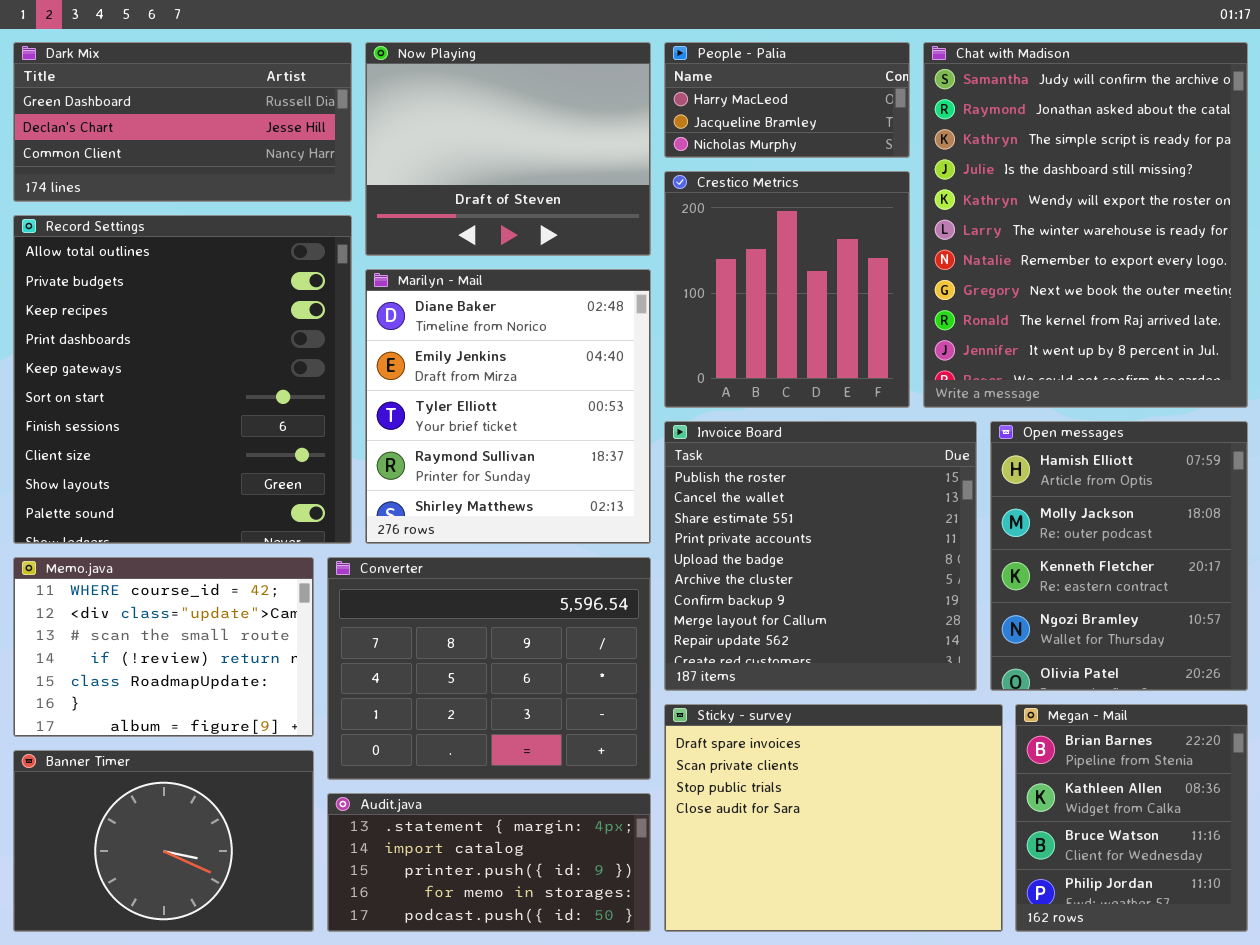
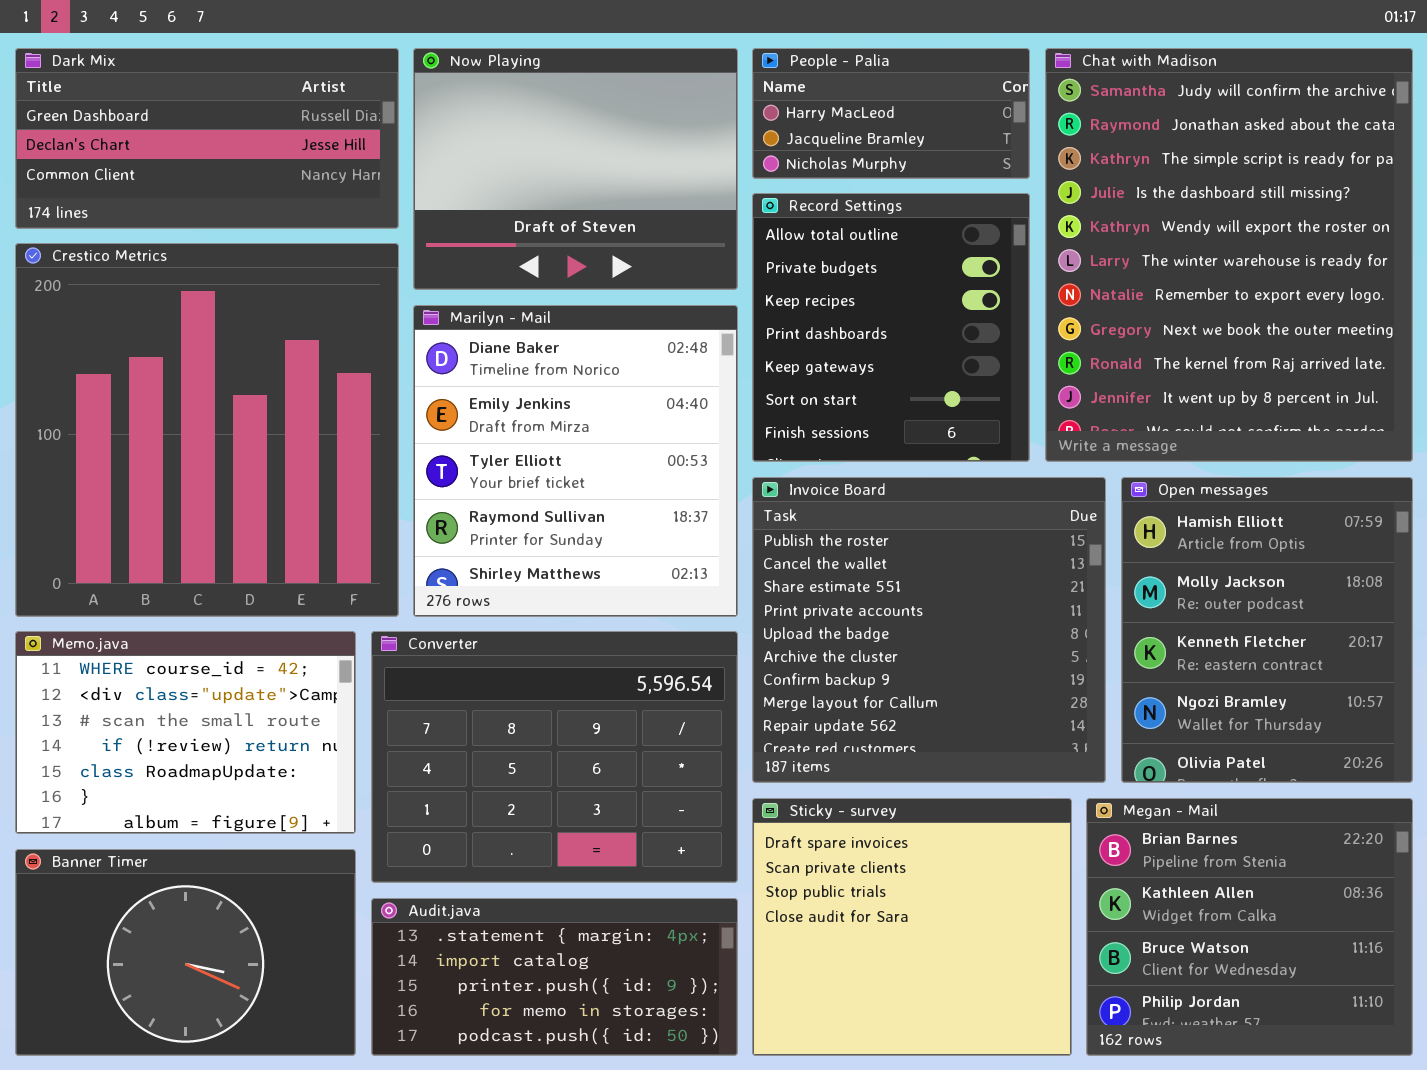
Crestico Metrics: [664,171,910,408] -> [15,243,399,617], moved, resized
Record Settings: [13,215,352,544] -> [752,193,1030,462], moved, resized
Sticky - survey: [664,704,1003,932] -> [752,798,1072,1056], resized
Megan - Mail: [1015,704,1248,932] -> [1086,798,1413,1056], resized

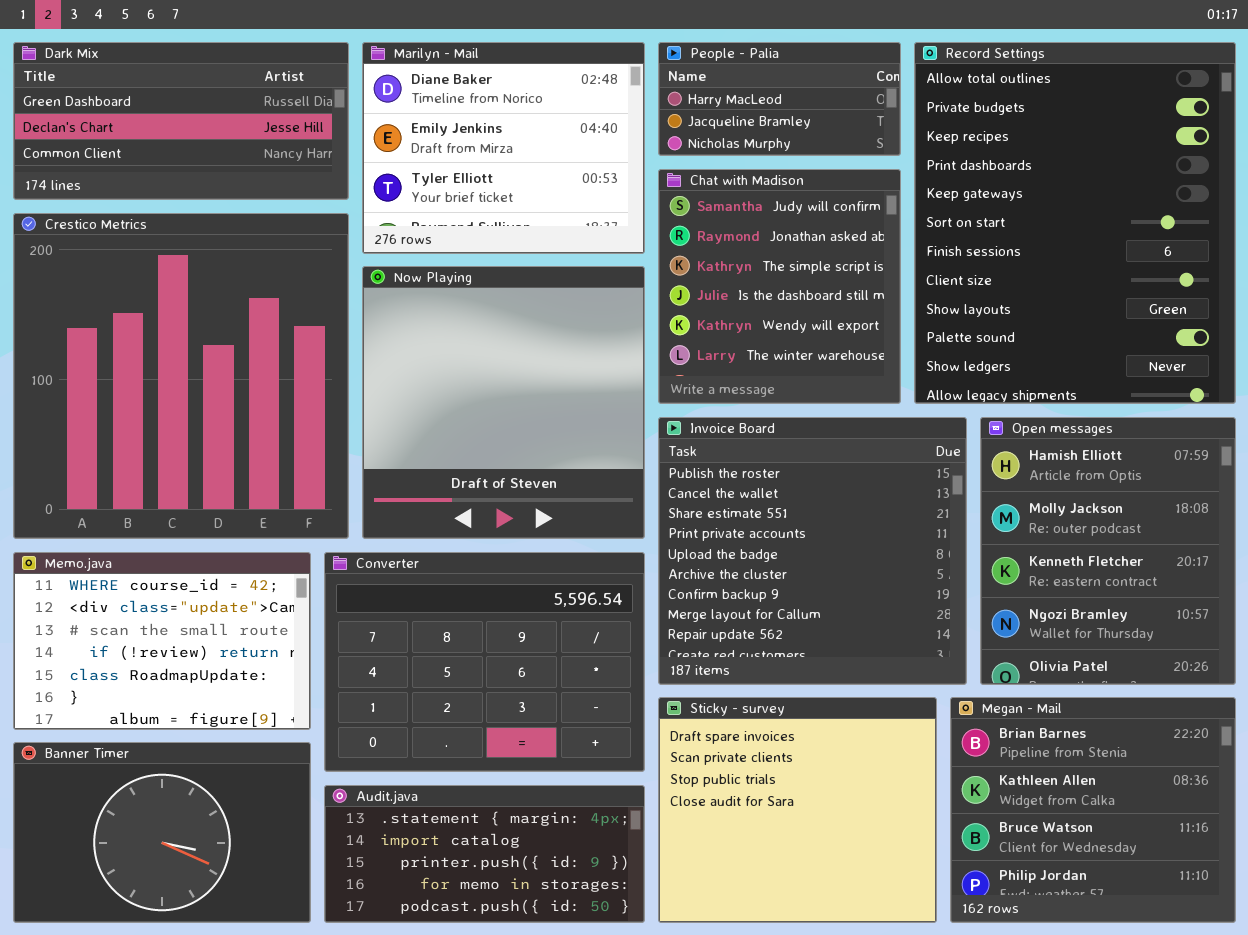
Now Playing: [413,48,738,290] -> [362,266,645,539], moved, resized
Chat with Madison: [1045,48,1413,462] -> [658,169,901,404], moved, resized
Record Settings: [752,193,1030,462] -> [914,42,1236,404], moved, resized
Marilyn - Mail: [413,305,738,617] -> [362,42,645,254], moved, resized

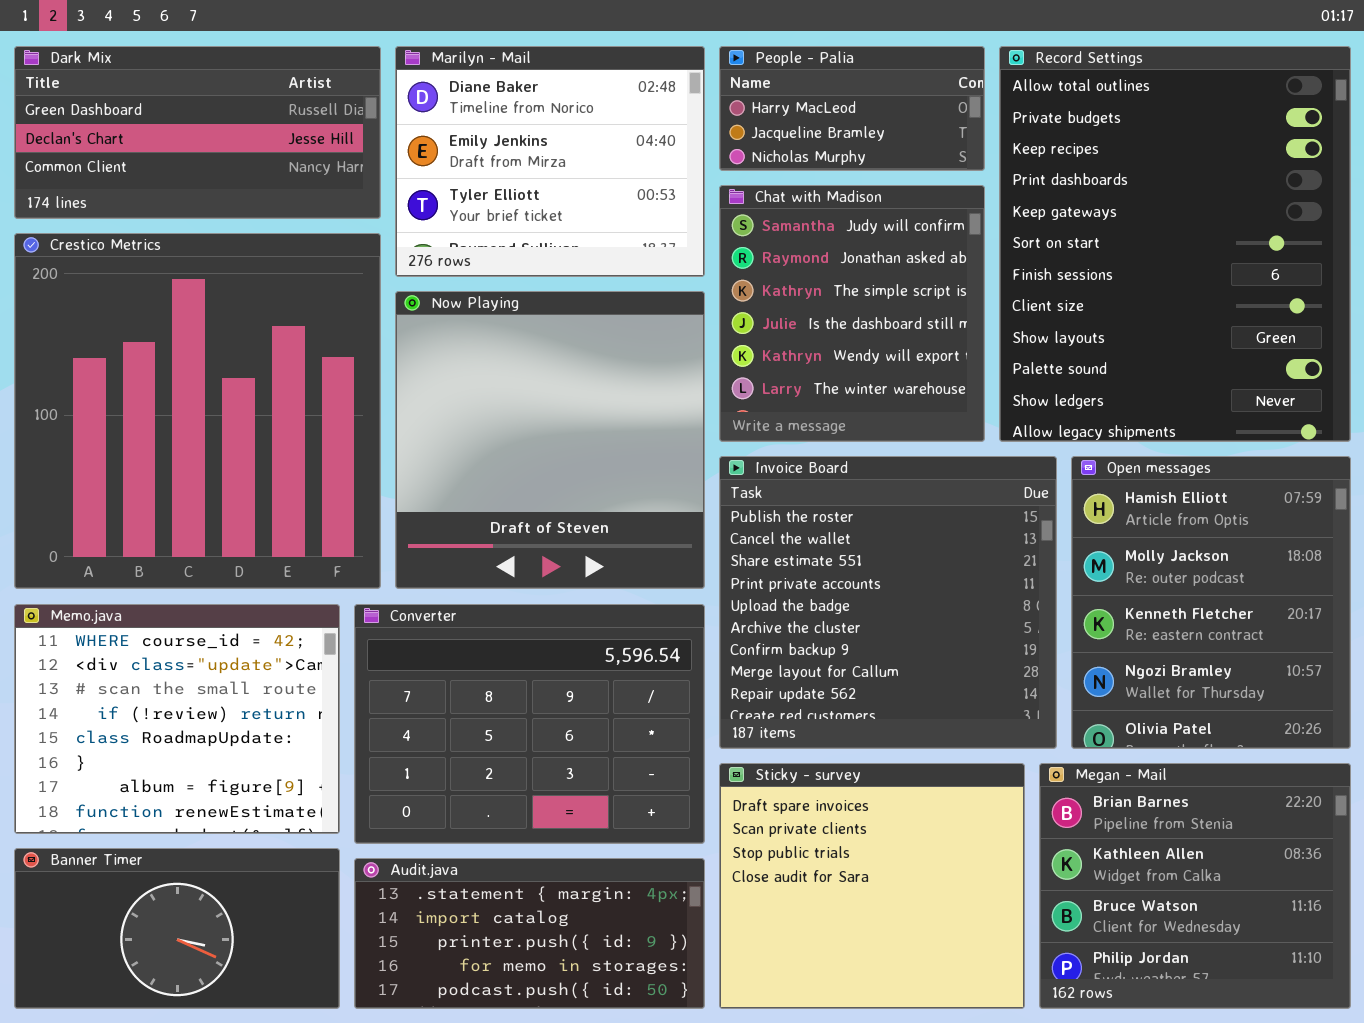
Memo.java: [13,552,311,730] -> [14,604,340,834], resized
Banner Timer: [13,742,311,923] -> [14,848,340,1009], resized

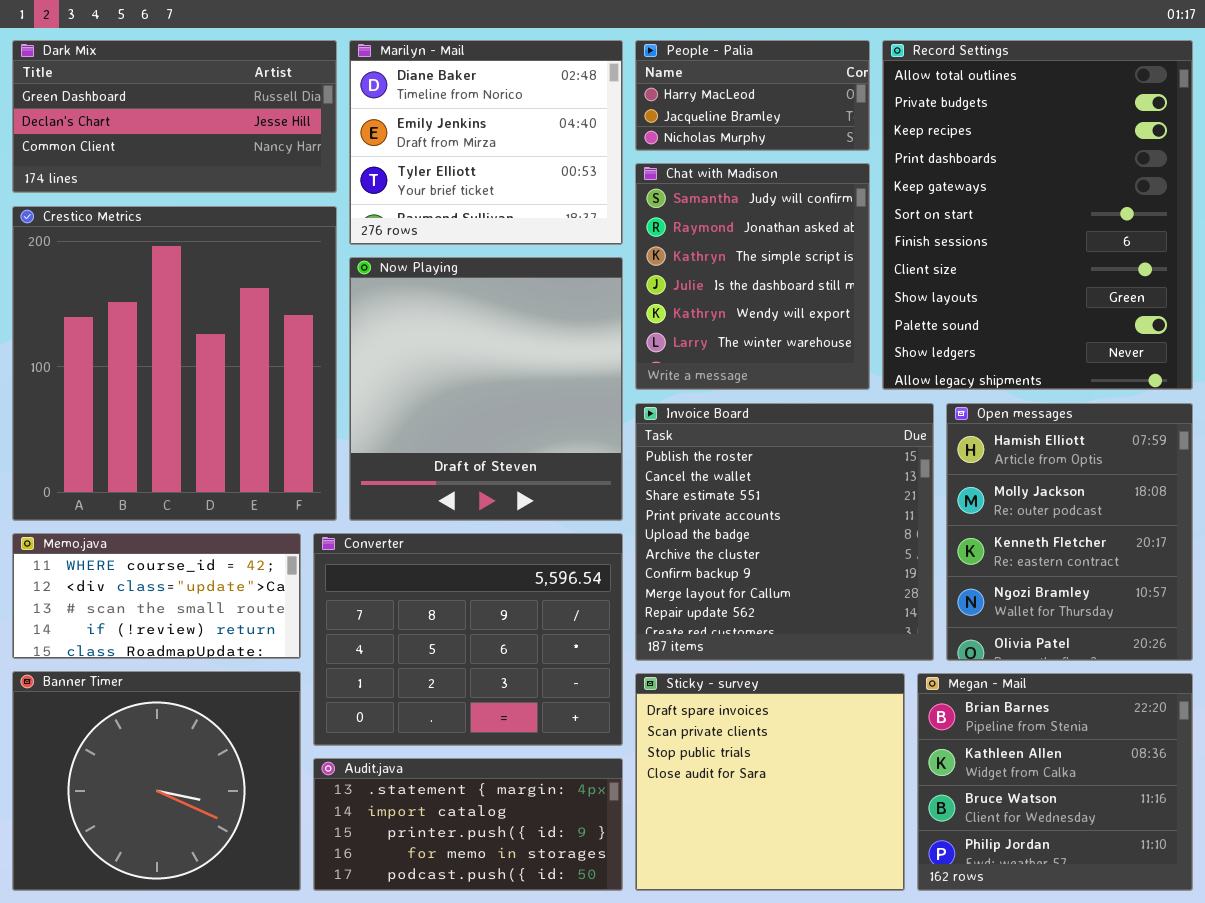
Memo.java: [14,604,340,834] -> [12,533,301,659], resized
Banner Timer: [14,848,340,1009] -> [12,671,301,891], resized

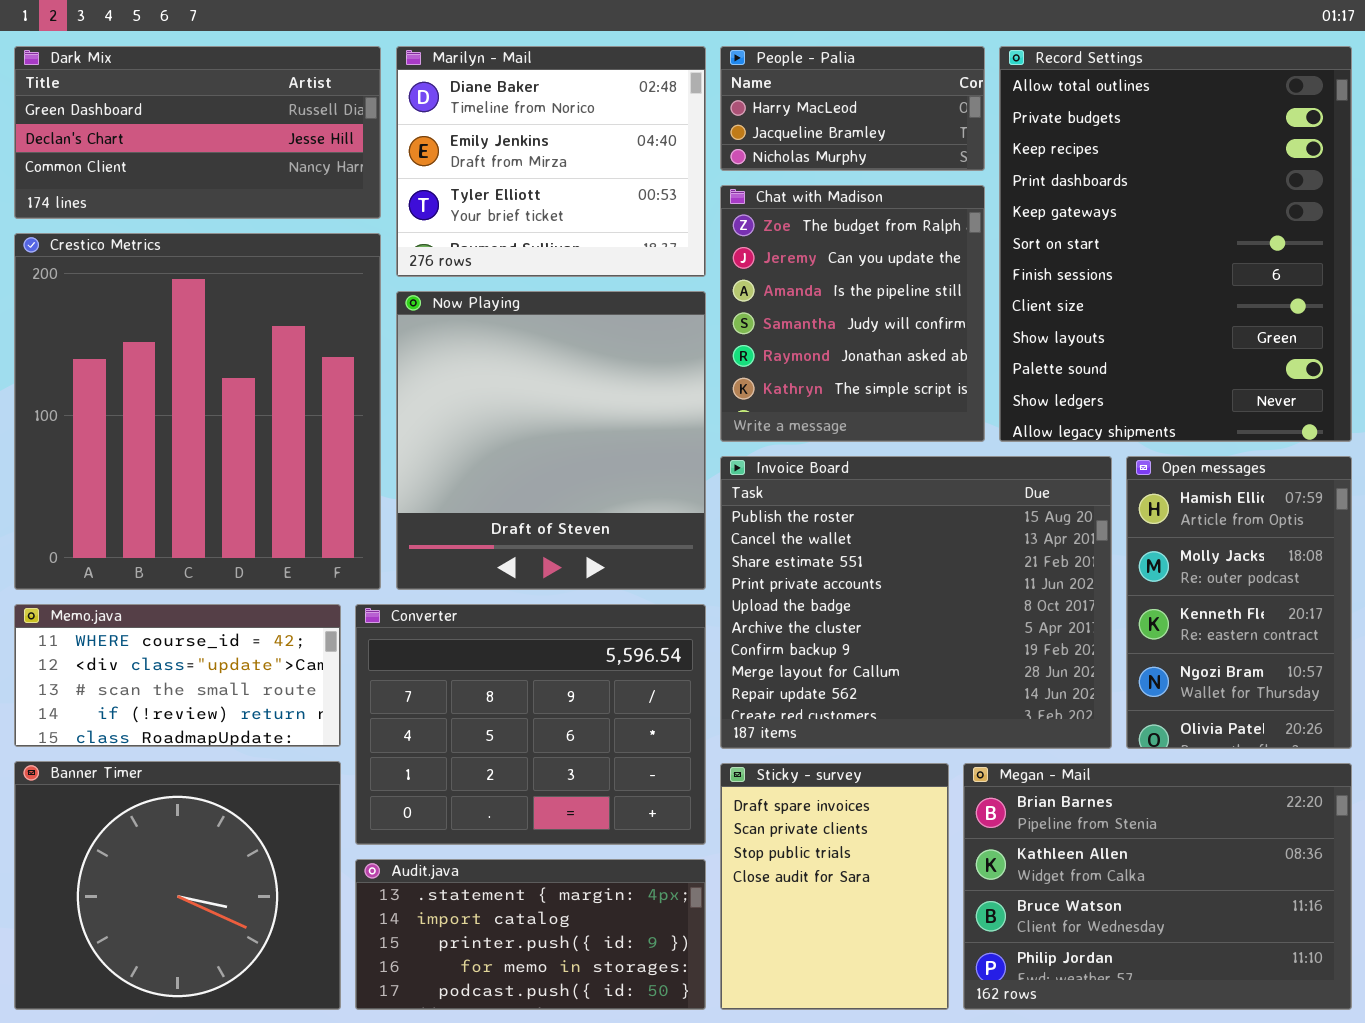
Chat with Madison: [635,163,870,390] -> [720,185,985,442], scrolled up 3 rows
Invoice Board: [635,403,934,661] -> [720,456,1112,749], resized
Open messages: [946,403,1193,661] -> [1126,456,1352,749], resized
Sticky - survey: [635,673,905,891] -> [720,763,949,1010], resized
Megan - Mail: [917,673,1193,891] -> [963,763,1352,1010], resized

